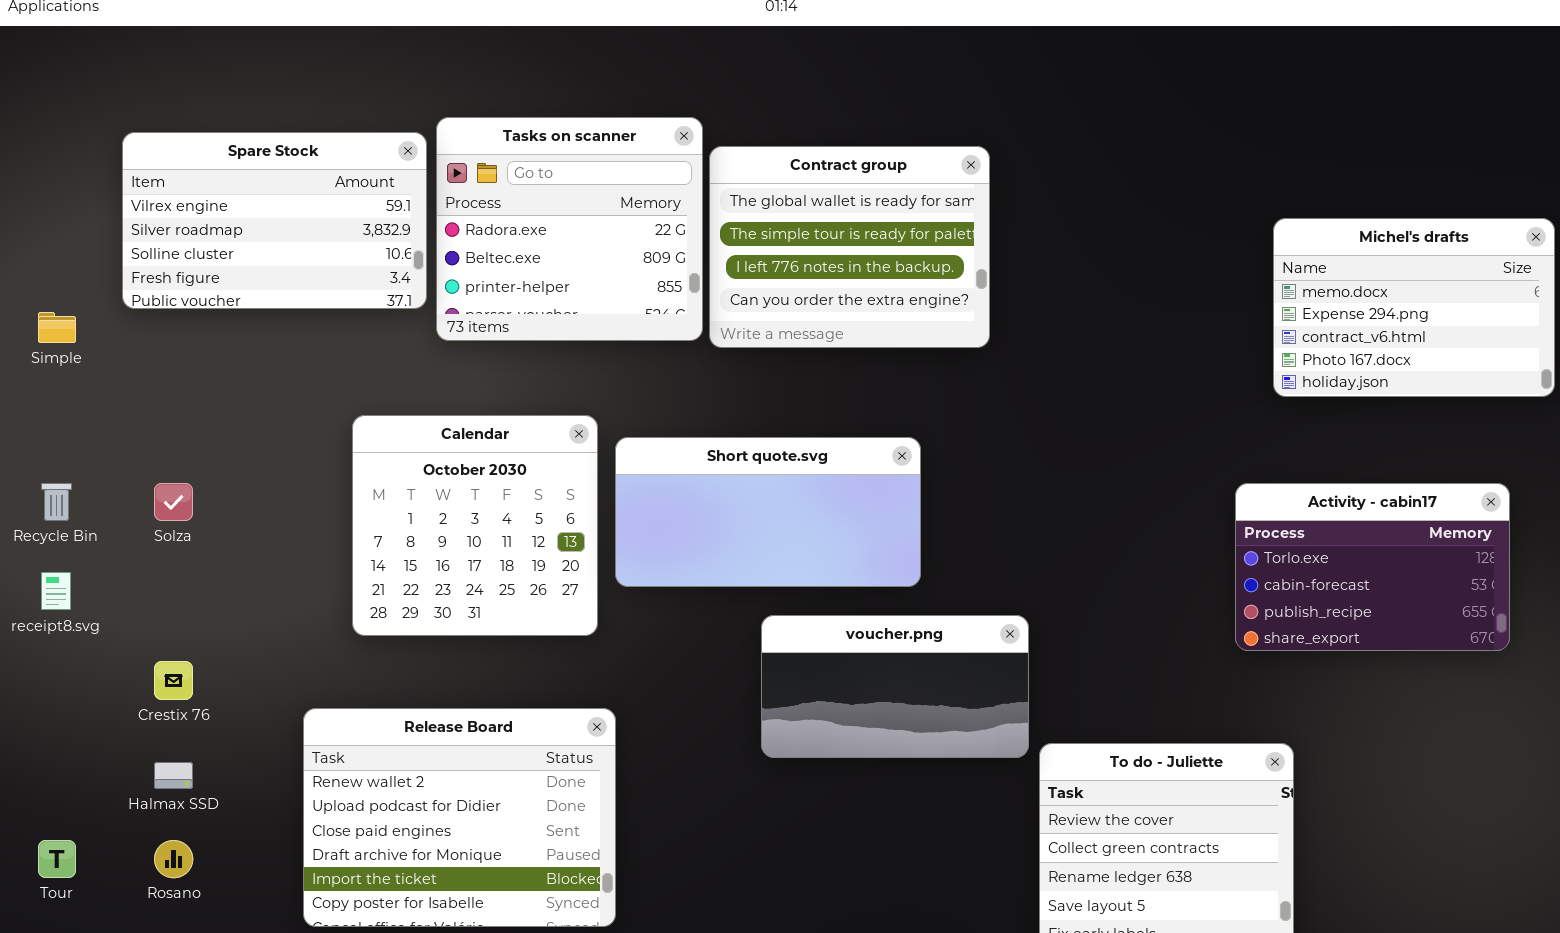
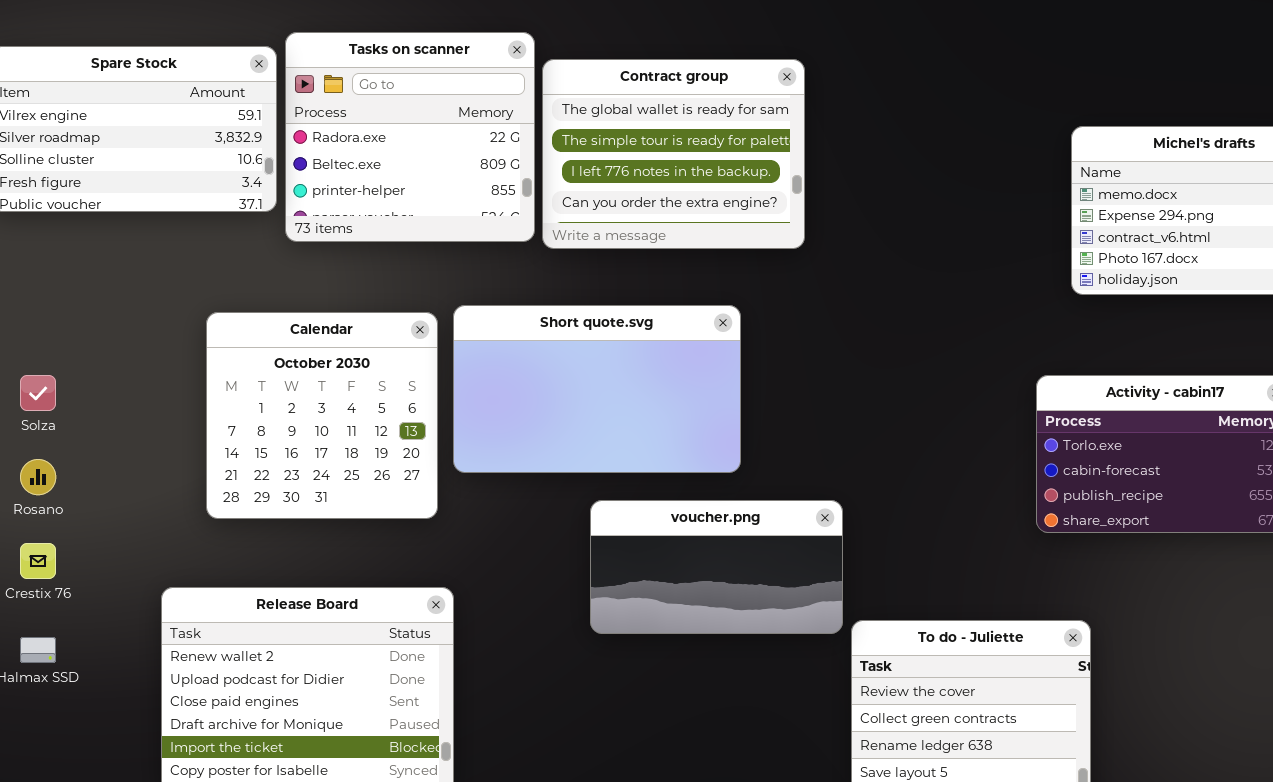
Short quote.svg: [615,437,921,587] -> [453,305,741,473], resized
Rosano: [154,840,193,878] -> [20,459,56,495], moved

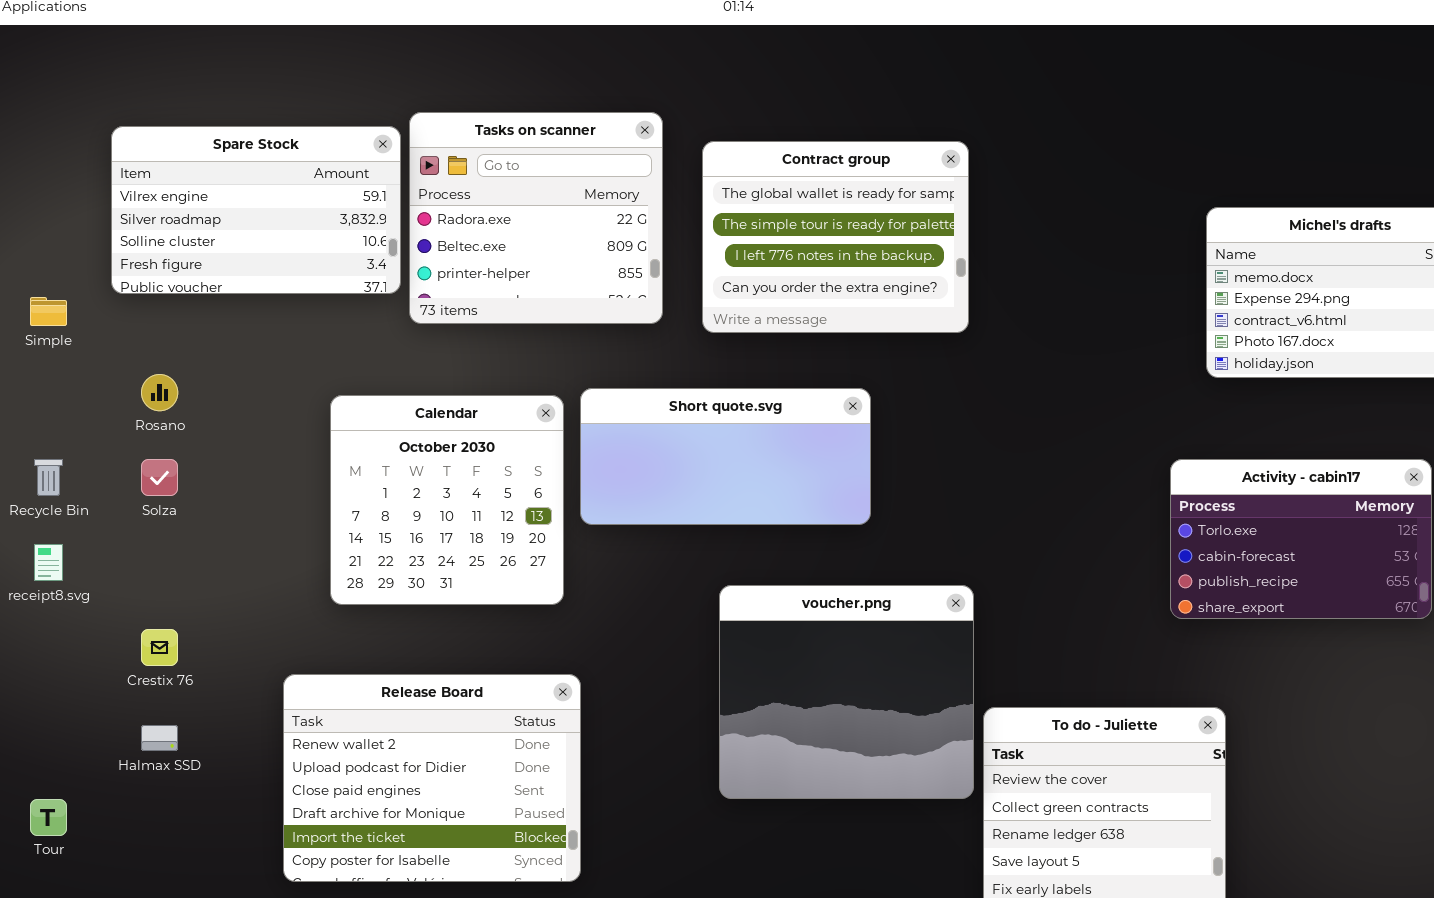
Contract group: [542,59,805,249] -> [702,141,969,333], moved
Short quote.svg: [453,305,741,473] -> [580,388,871,525], resized
Rosano: [20,459,56,495] -> [141,374,178,411], moved
voucher.png: [590,500,843,634] -> [719,585,974,799], resized

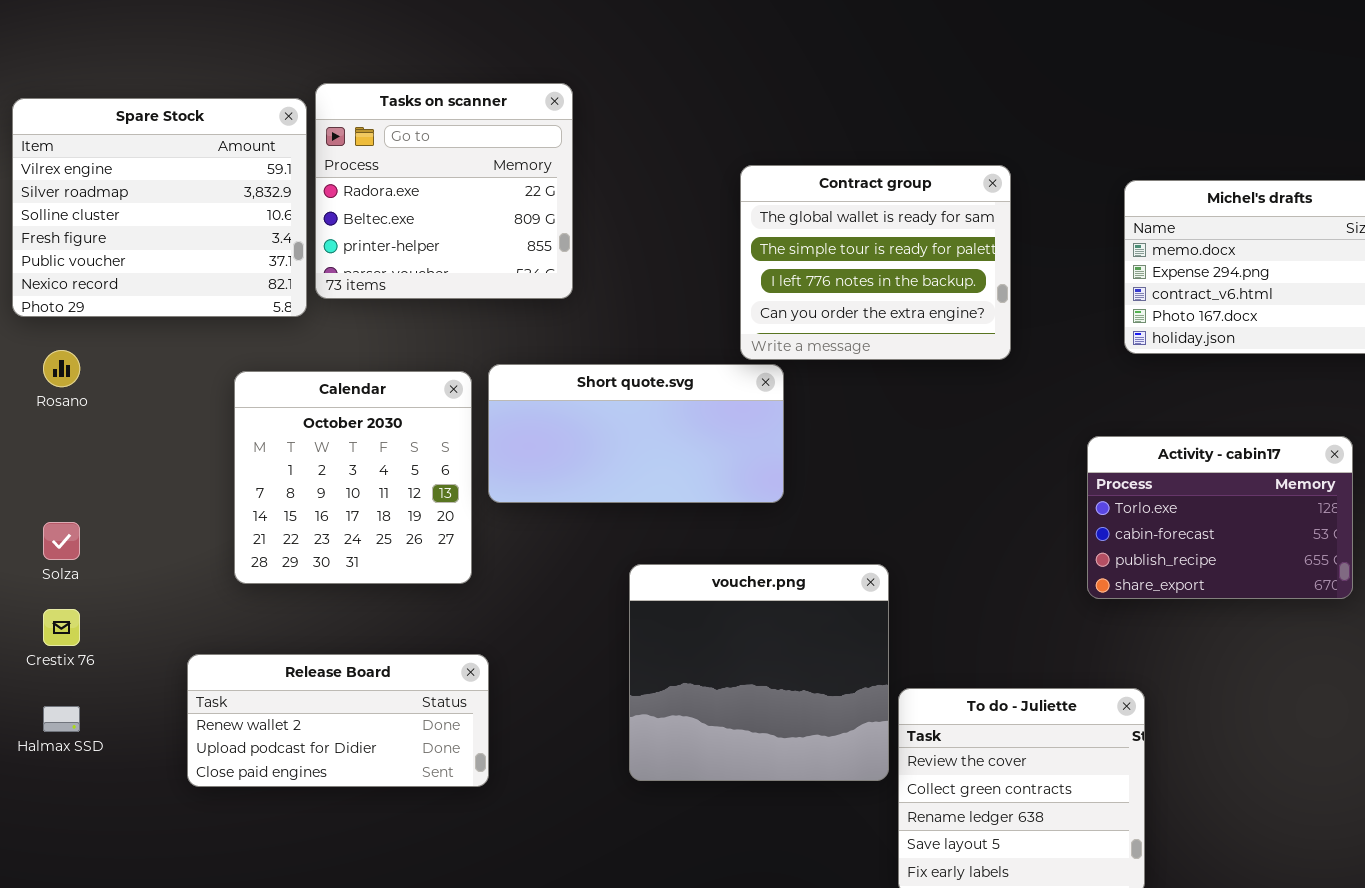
Spare Stock: [111,126,401,294] -> [12,98,307,317], resized
Contract group: [702,141,969,333] -> [740,165,1011,360], moved
Solza: [141,459,178,496] -> [43,522,80,560], moved
Release Board: [283,674,581,882] -> [187,654,489,787], resized

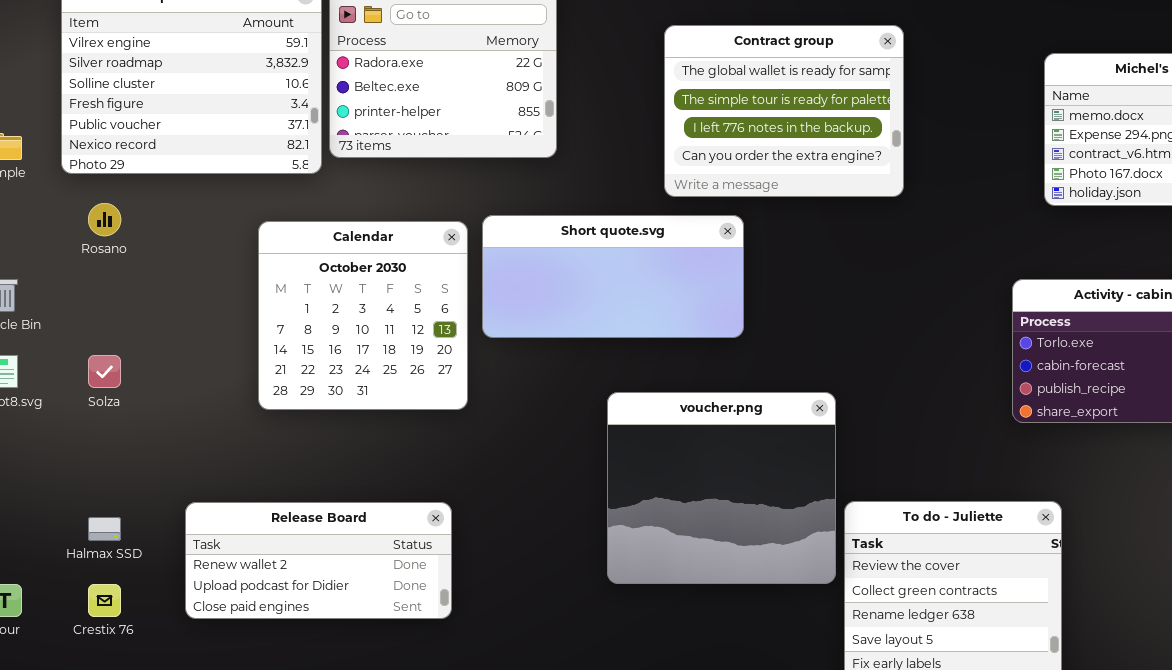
Contract group: [740,165,1011,360] -> [664,25,904,197], moved
Crestix 76: [43,609,80,646] -> [88,584,121,617], moved
Release Board: [187,654,489,787] -> [185,502,452,619], moved

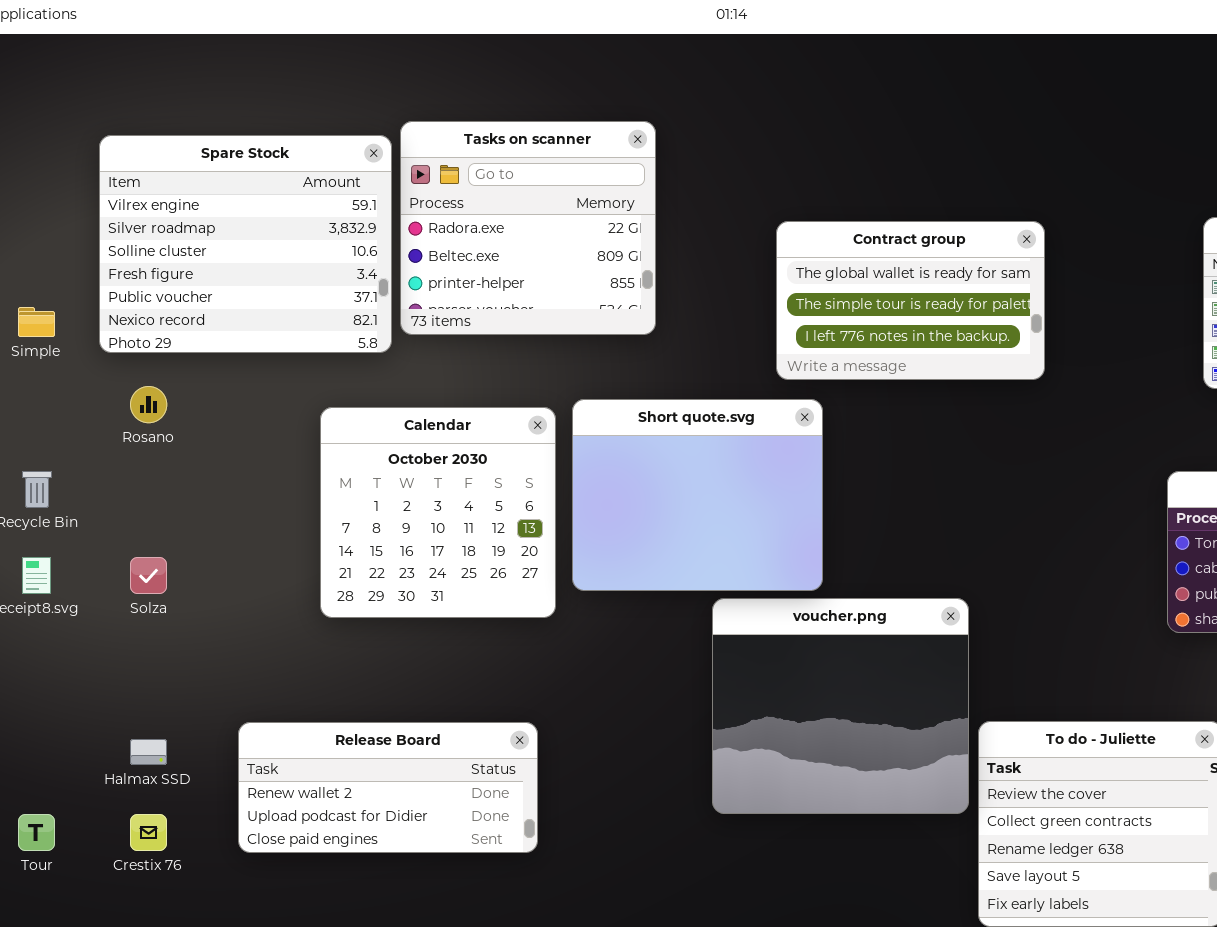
Contract group: [664,25,904,197] -> [776,221,1045,380], resized
Short quote.svg: [482,215,744,338] -> [572,399,823,591], resized

